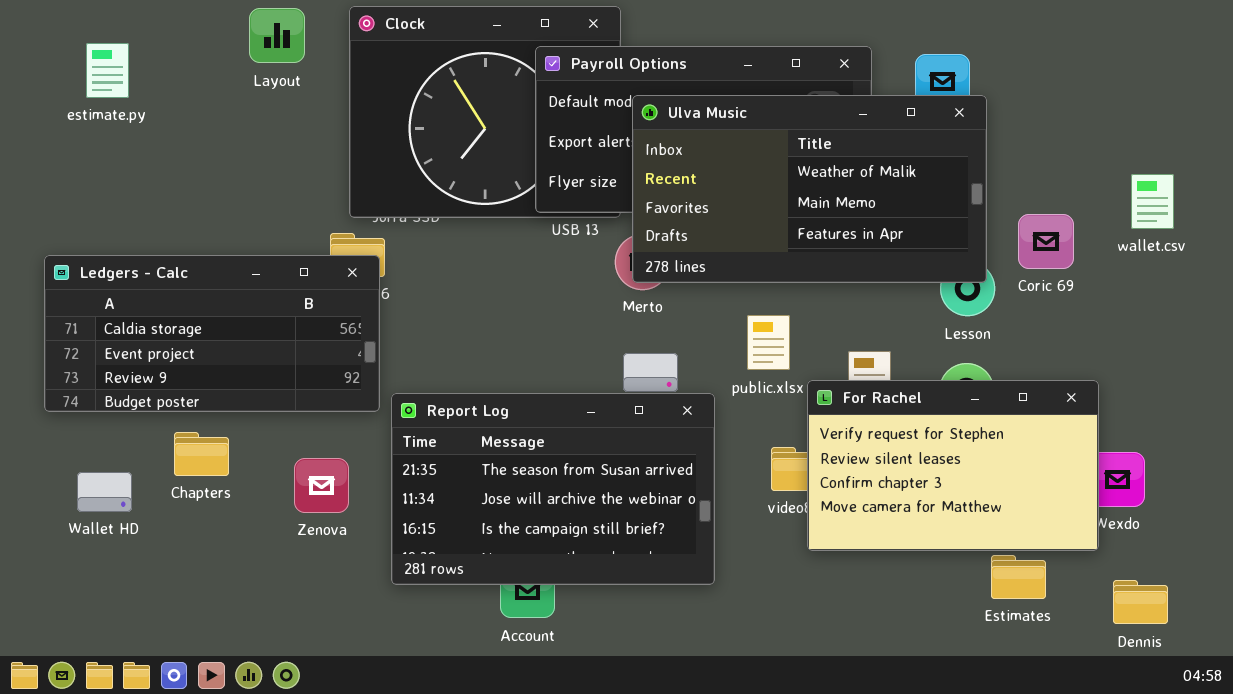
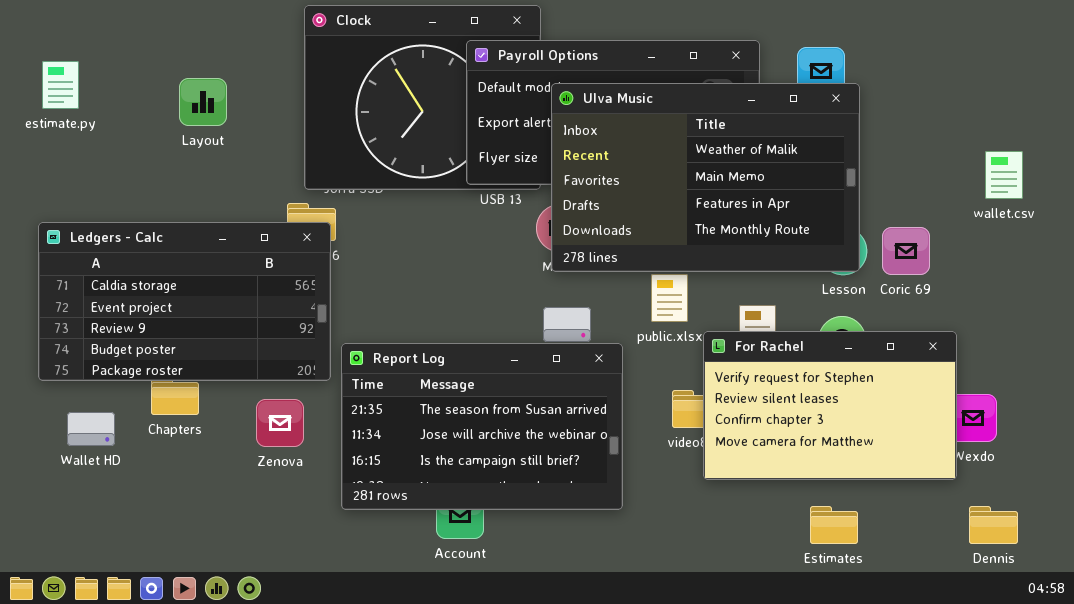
Layout: [249,8,305,63] -> [179,78,227,126], moved
estimate.py: [86,43,129,98] -> [42,61,79,109], moved
Ulva Music: [632,95,987,283] -> [551,83,860,272], resized
Coric 69: [1018,214,1074,269] -> [882,227,930,275], moved
Ledgers - Calc: [44,255,380,412] -> [38,222,331,381], resized
Estimates: [991,555,1046,599] -> [810,506,858,544], moved

